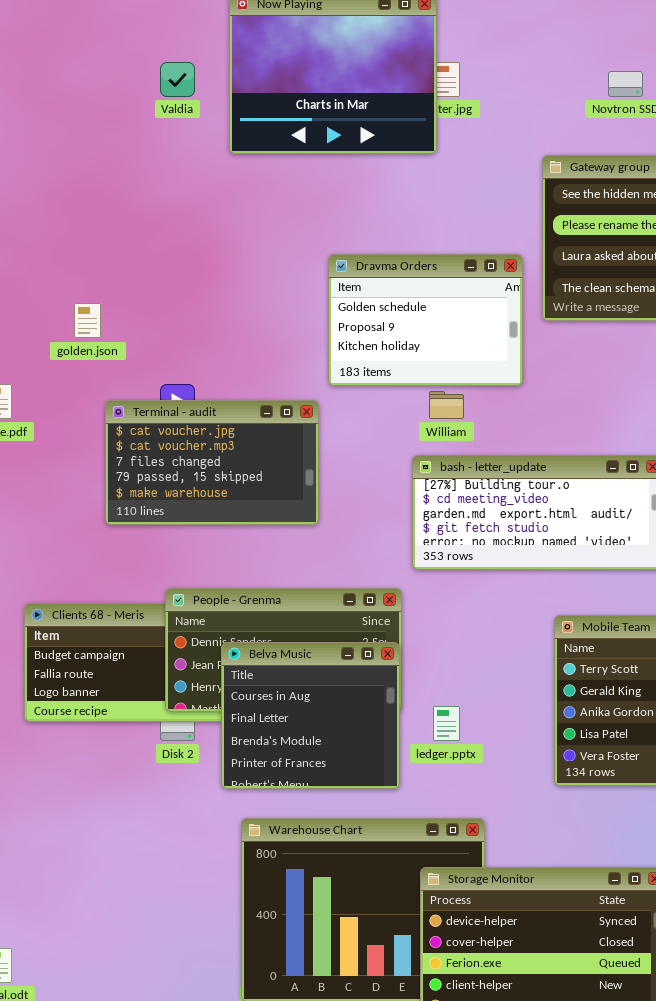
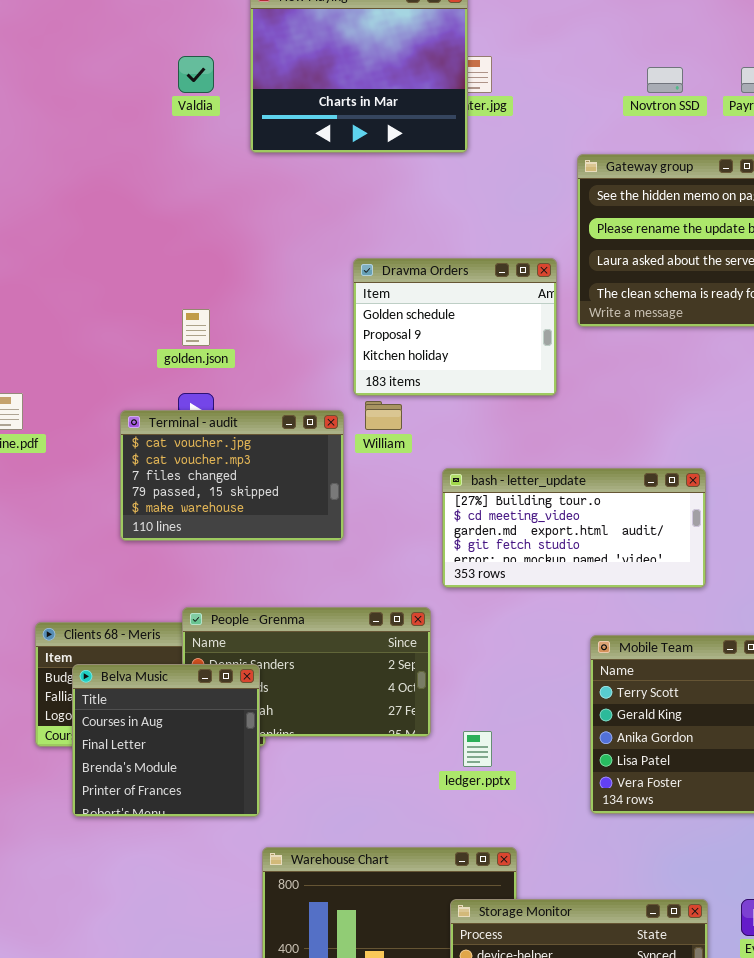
golden.json: [74,303,101,338] -> [182,309,210,346], moved
William: [429,391,464,419] -> [365,401,402,430], moved
Belva Music: [221,642,400,789] -> [72,664,260,817], moved

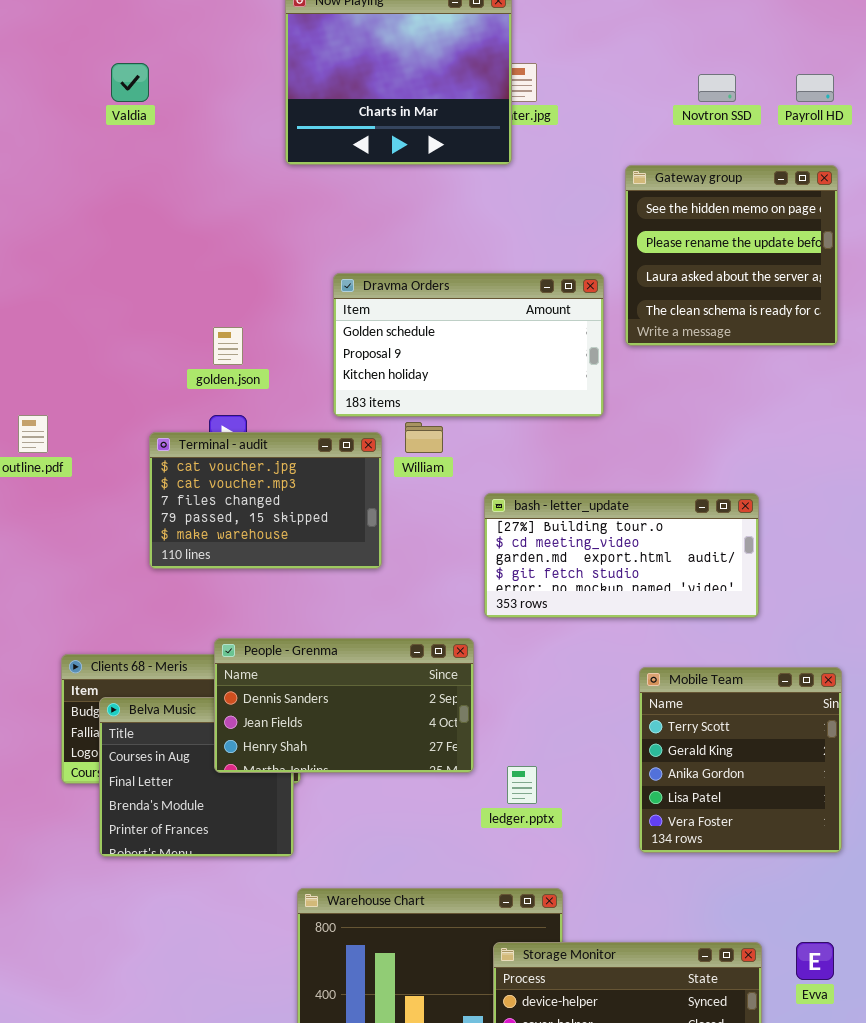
Valdia: [178,56,214,93] -> [111,63,149,102], moved
Dravma Orders: [353,258,557,396] -> [333,273,604,417], resized
People - Grenma: [182,607,431,737] -> [214,638,474,773], raised

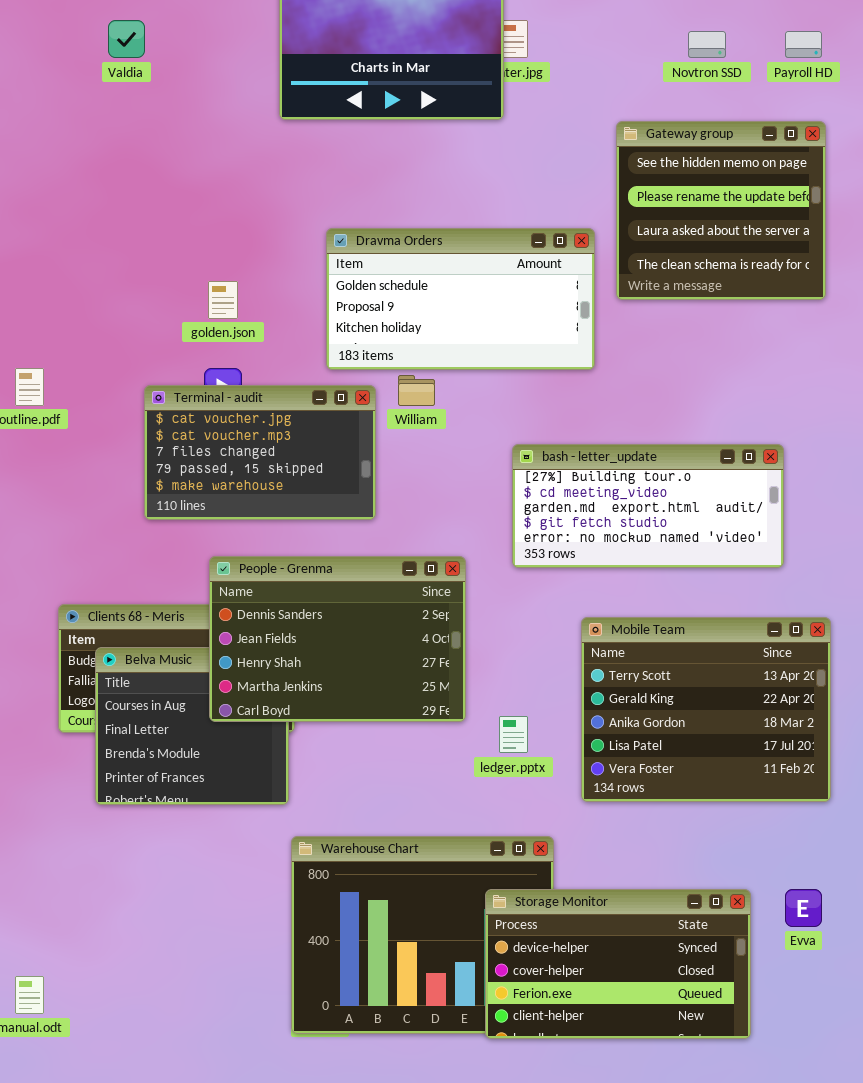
bash - letter_update: [484,493,759,618] -> [512,444,784,568], moved
People - Grenma: [214,638,474,773] -> [209,556,466,722], resized
Mobile Team: [639,667,842,853] -> [581,617,831,802], resized

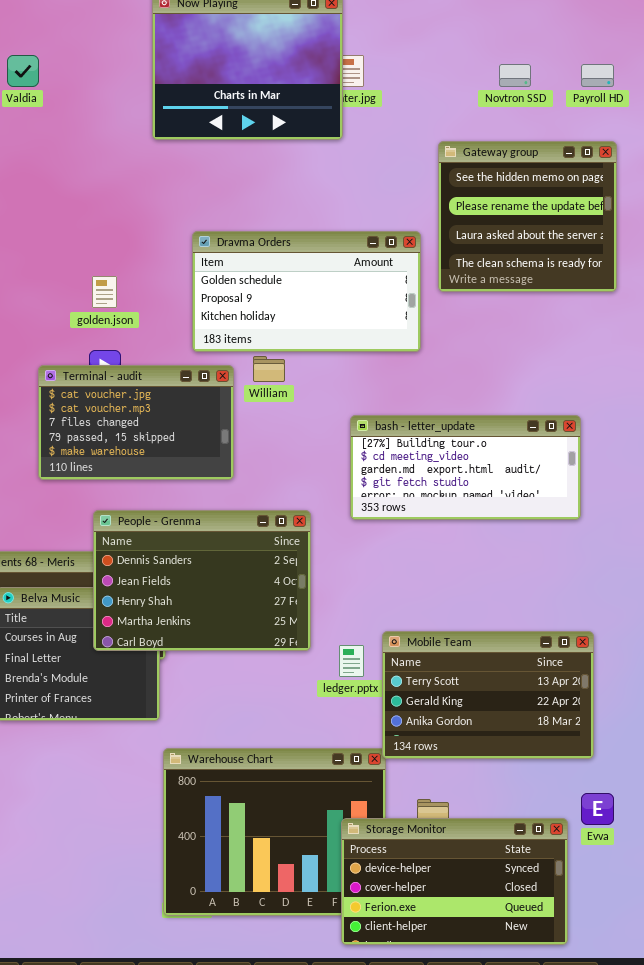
Mobile Team: [581,617,831,802] -> [382,631,594,759], moved, resized
Storage Monitor: [485,889,751,1039] -> [341,818,568,945], moved

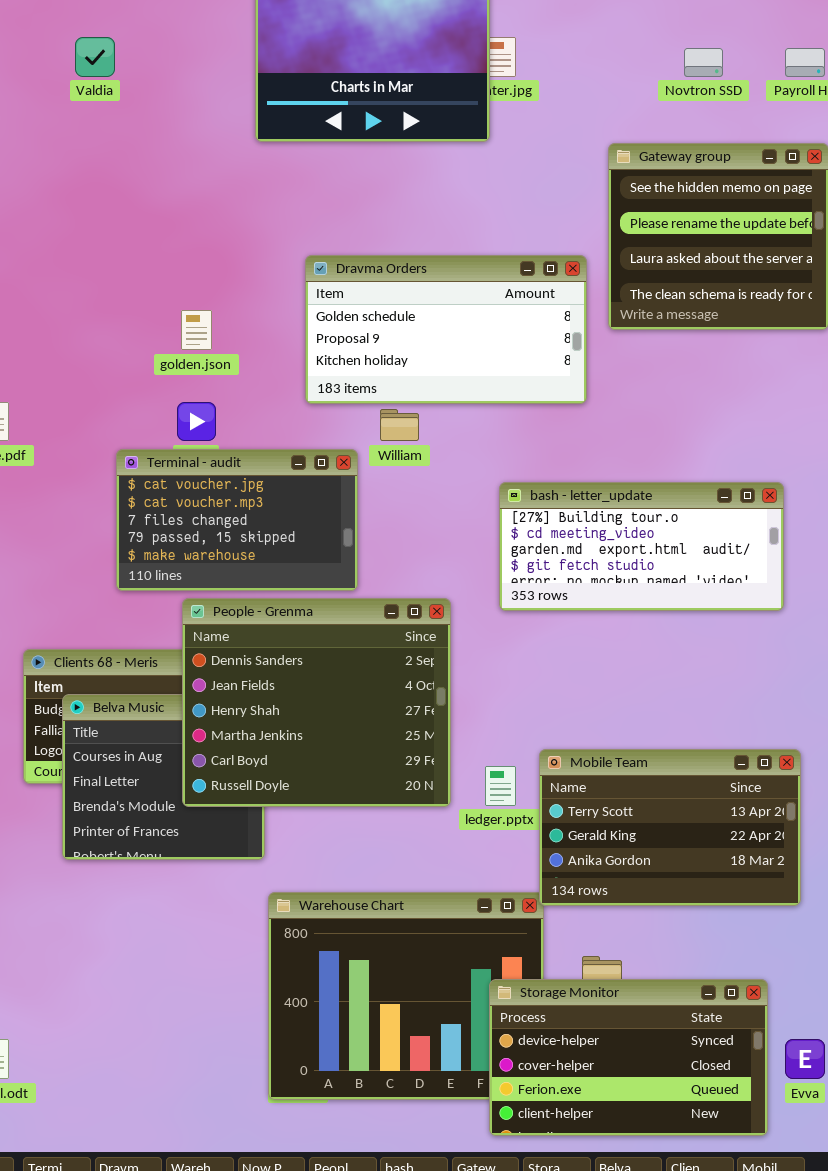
Terminal - audit: [38,365,234,480] -> [116,449,358,591], moved
People - Grenma: [93,510,311,651] -> [182,598,451,807], resized
Evva: [581,793,614,825] -> [785,1039,825,1079], moved

